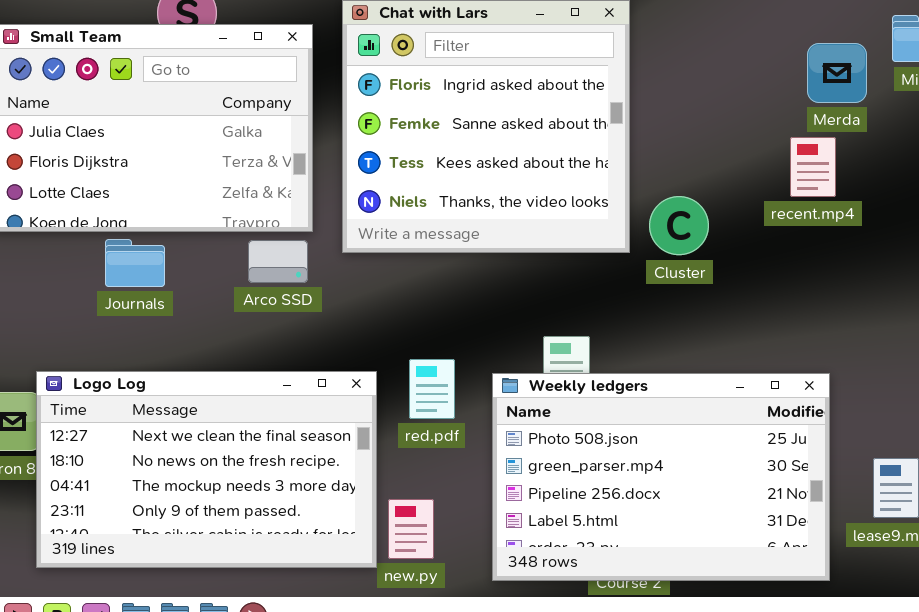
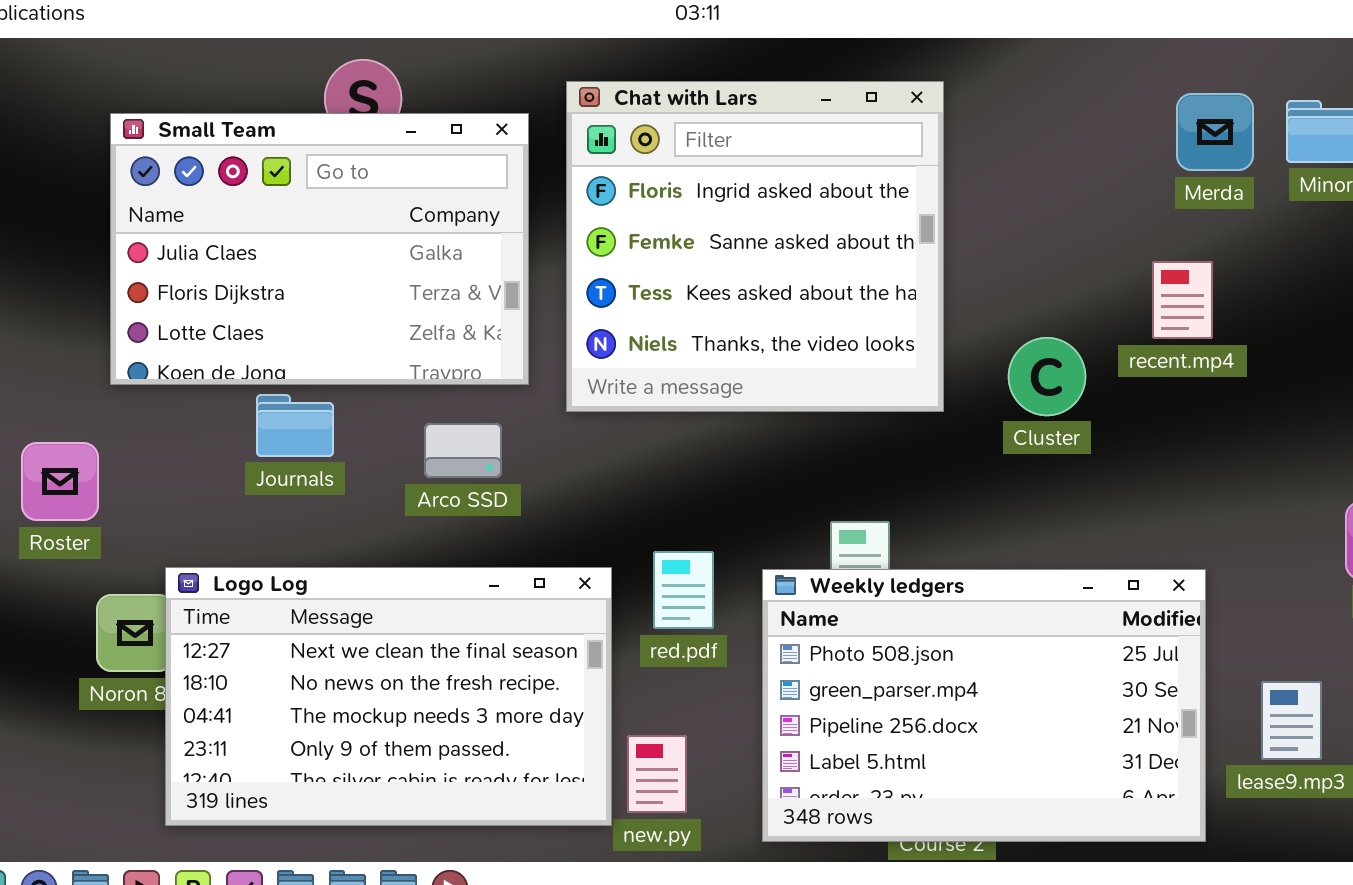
Merda: [807,43,867,103] -> [1176,93,1254,171], moved
Cluster: [649,196,709,255] -> [1008,337,1086,416], moved
Arco SSD: [248,240,308,283] -> [424,423,502,478], moved

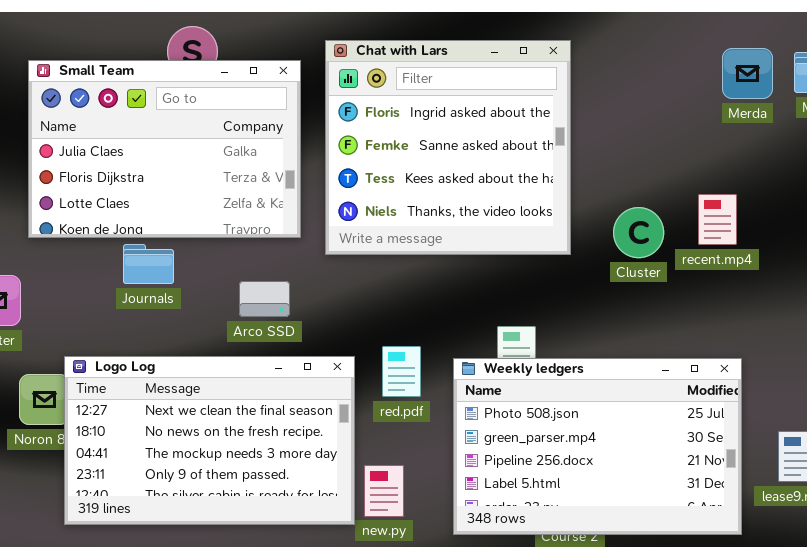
recent.mp4: [1152,261,1213,339] -> [698,194,737,245], moved
Arco SSD: [424,423,502,478] -> [239,281,290,317], moved

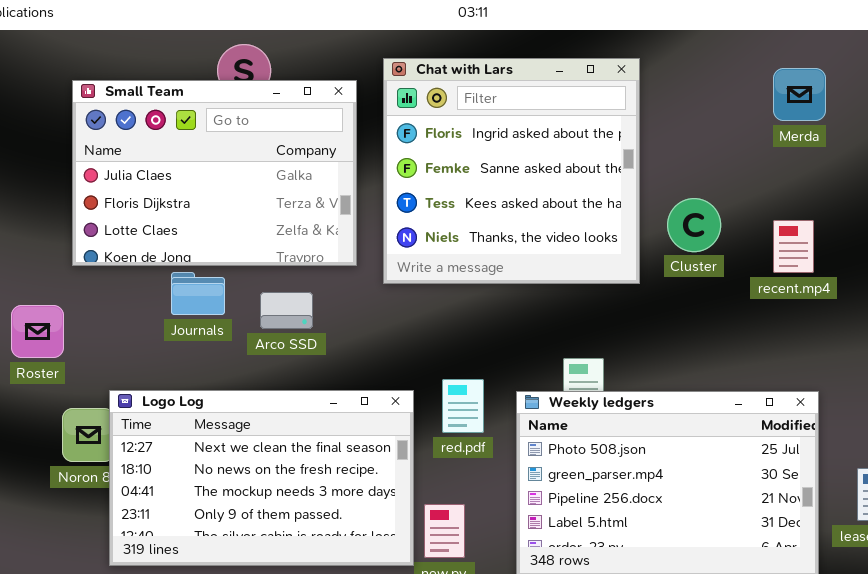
Merda: [722,48,773,99] -> [773,68,826,121], moved
Cluster: [613,207,664,258] -> [667,198,721,252], moved
Arco SSD: [239,281,290,317] -> [260,292,313,329], moved

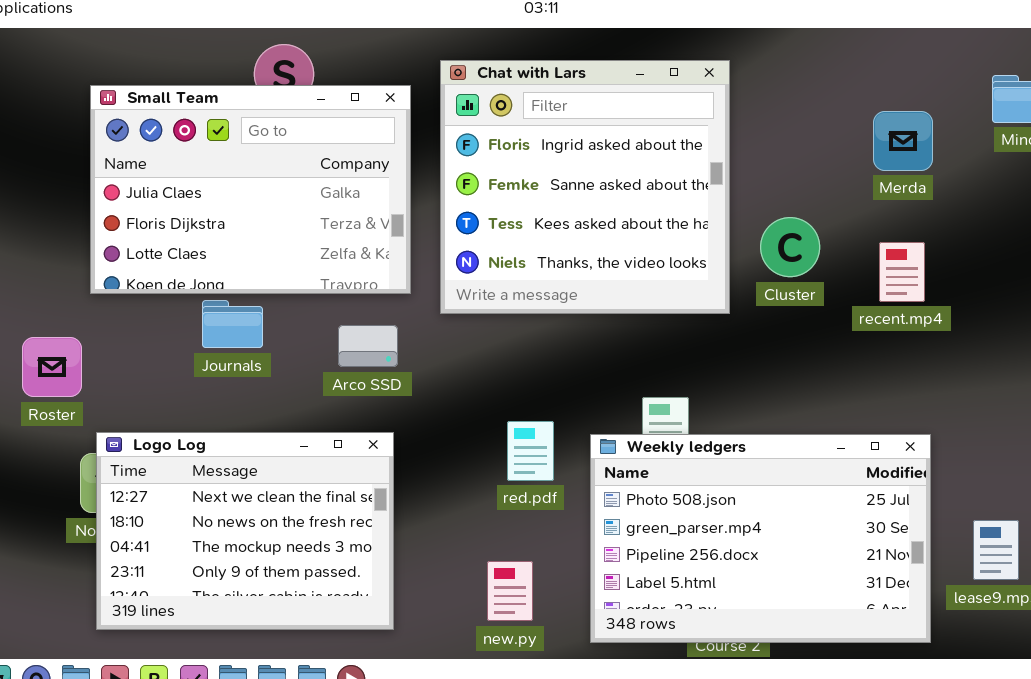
Merda: [773,68,826,121] -> [873,111,933,171], moved
Arco SSD: [260,292,313,329] -> [338,325,398,367], moved
Logo Log: [109,390,414,566] -> [96,432,394,630], moved, resized

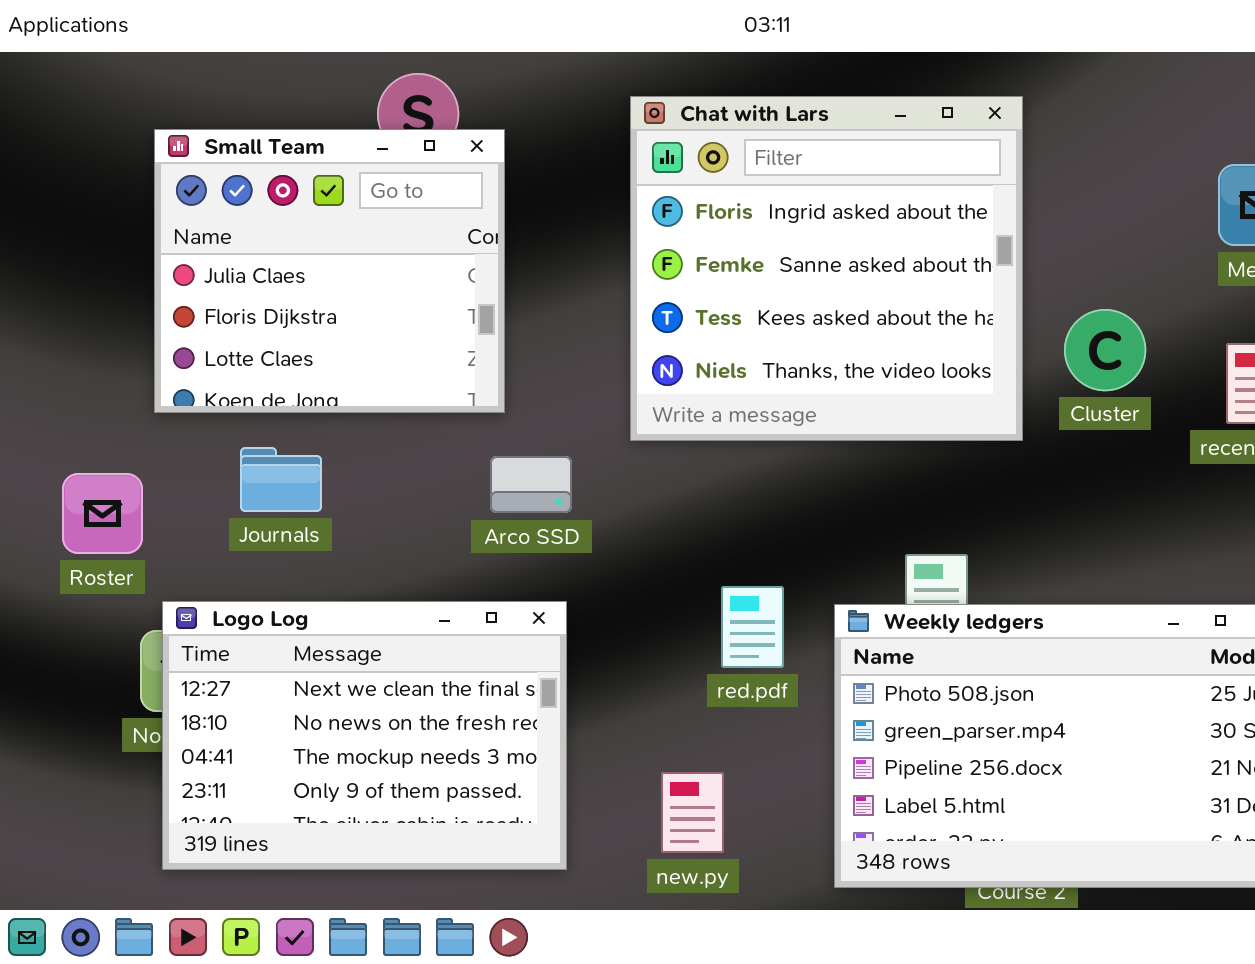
Small Team: [90,85,411,294] -> [154,129,505,413], resized
Journals: [202,300,263,348] -> [240,447,322,512], moved
new.py: [487,561,533,621] -> [661,772,724,853], moved

